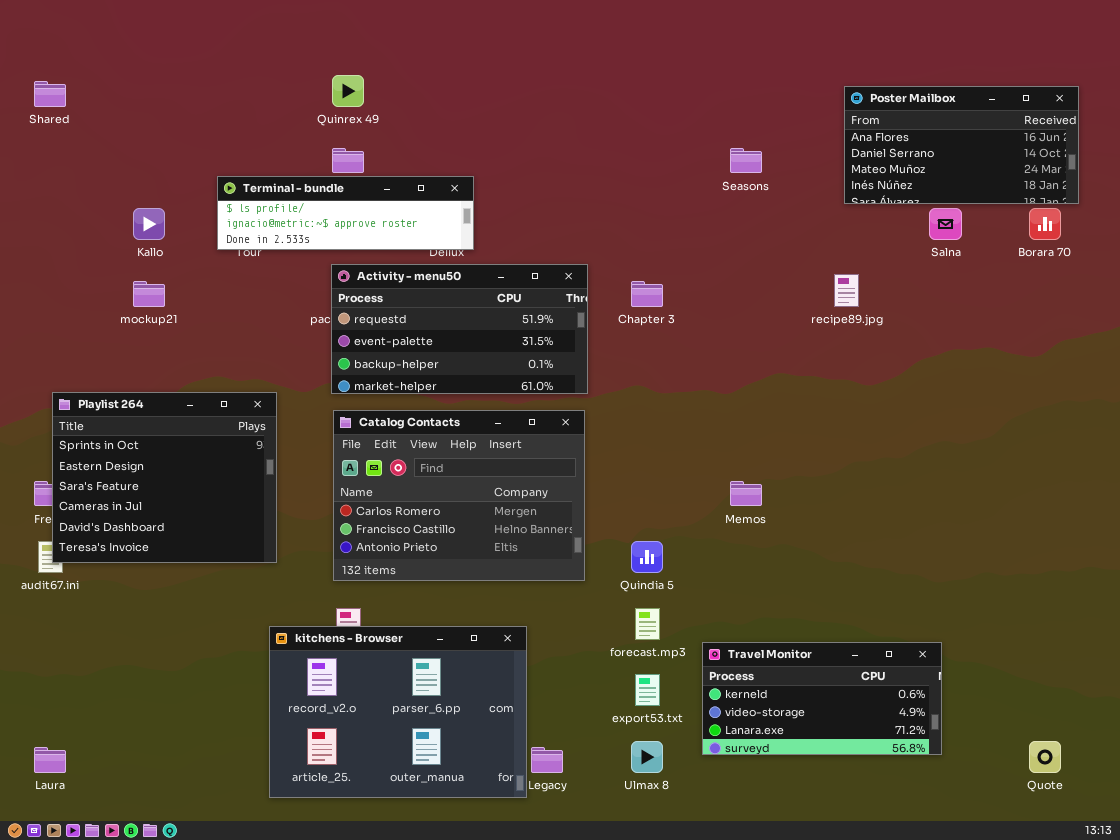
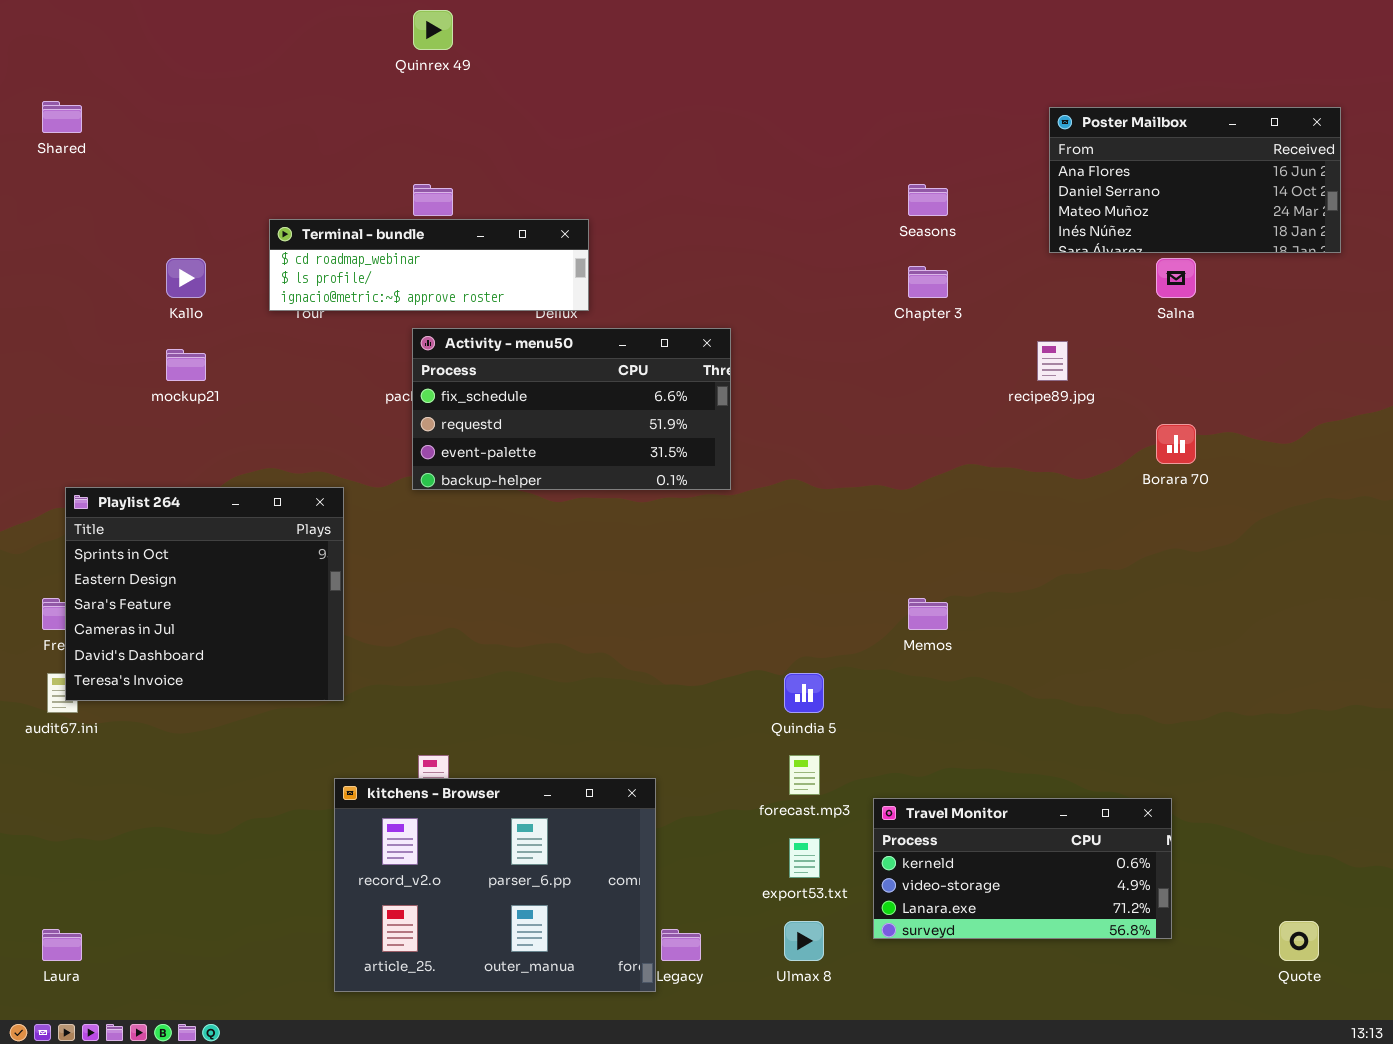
Quinrex 49: [332,75,364,107] -> [413,10,453,50], moved
Terminal - bundle: [217,176,474,250] -> [269,219,589,311], scrolled up 1 row
Borara 70: [1029,208,1061,240] -> [1156,424,1196,464], moved
Activity - menu50: [331,264,588,394] -> [412,328,731,490], scrolled up 1 row
Chapter 3: [631,281,663,307] -> [908,266,948,298], moved
Catalog Contacts: [333,410,585,581] -> none, closed

